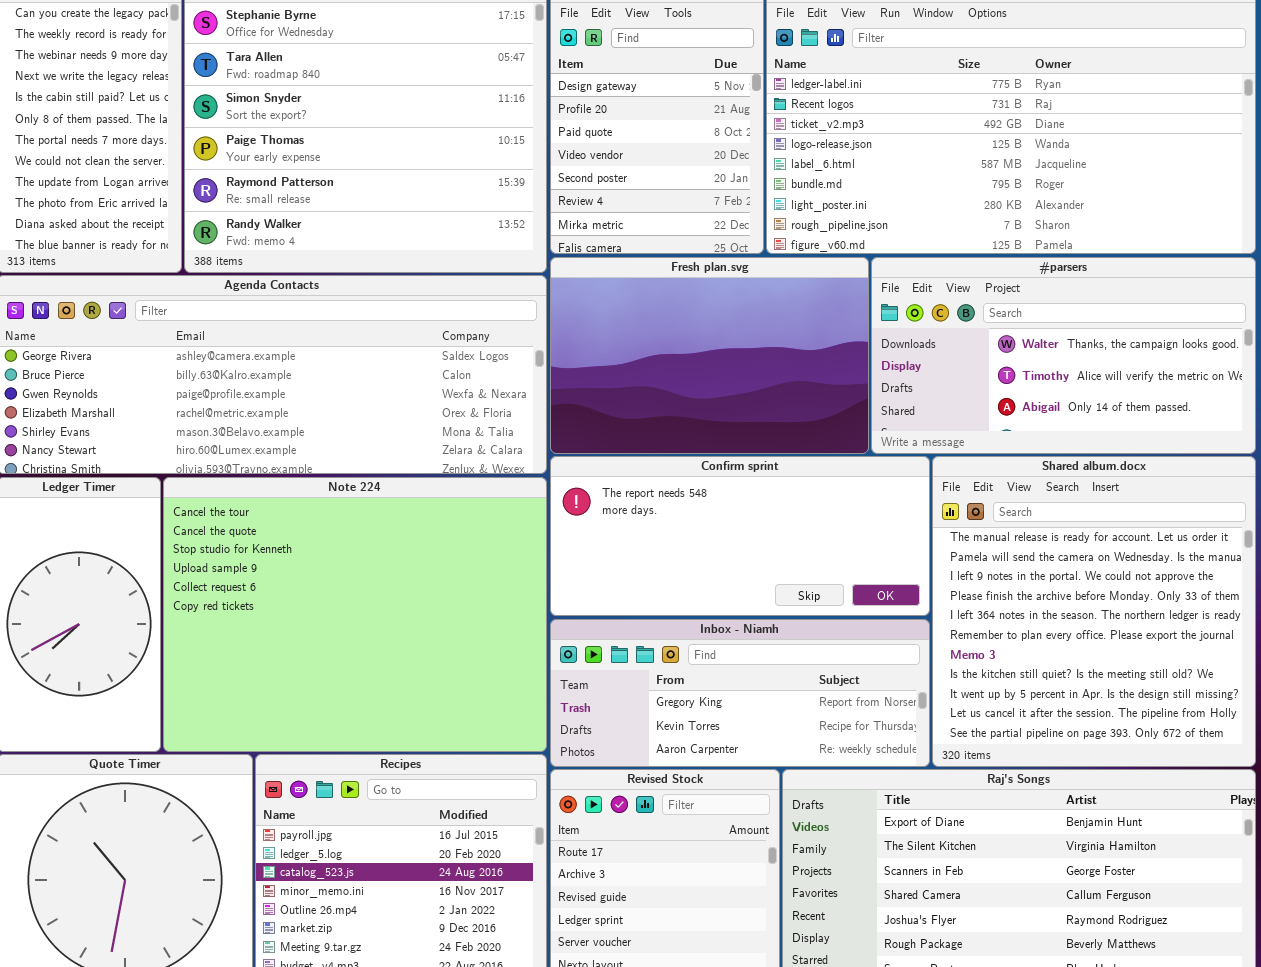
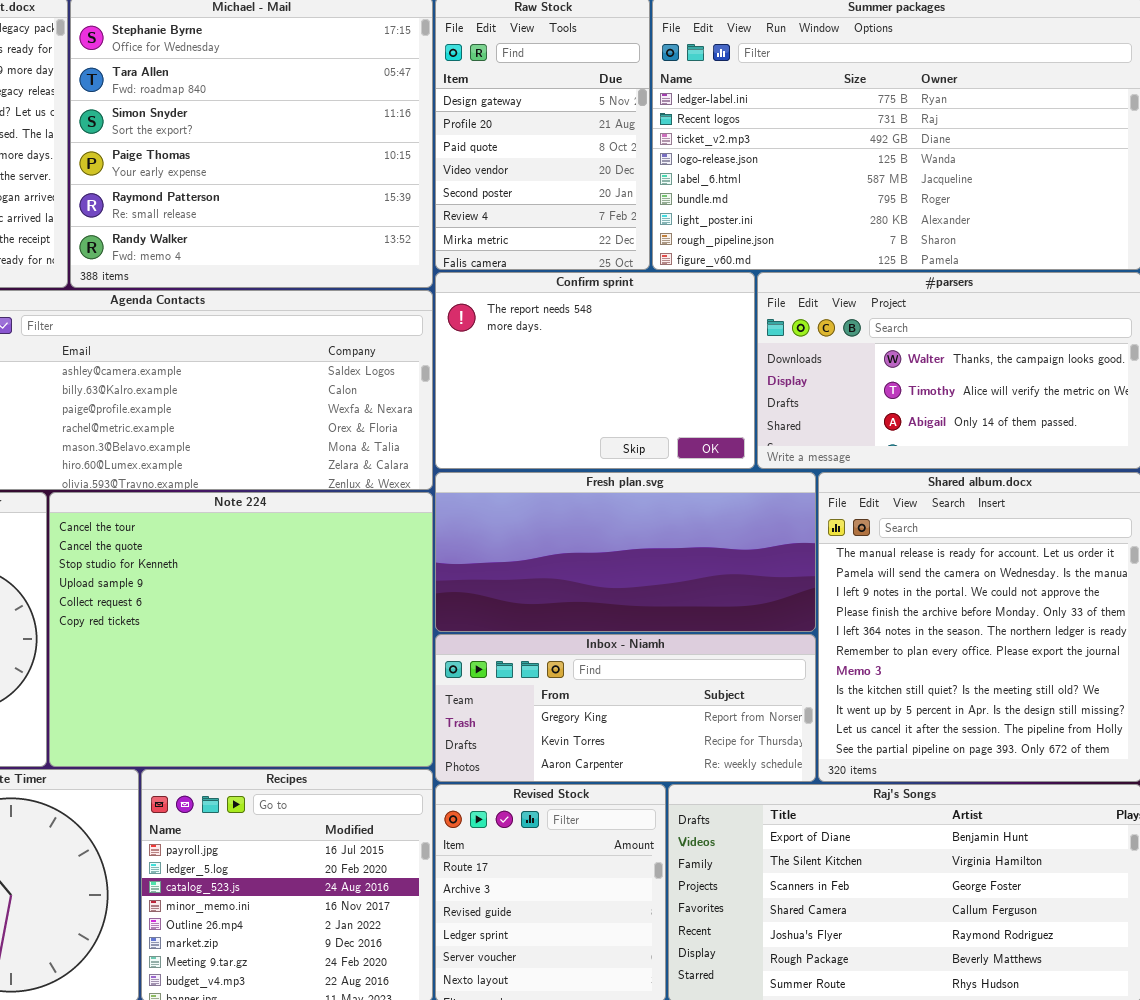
Fresh plan.svg: [550,257,869,454] -> [435,472,816,632], moved, resized
Confirm sprint: [550,456,930,616] -> [435,272,755,469], moved, resized

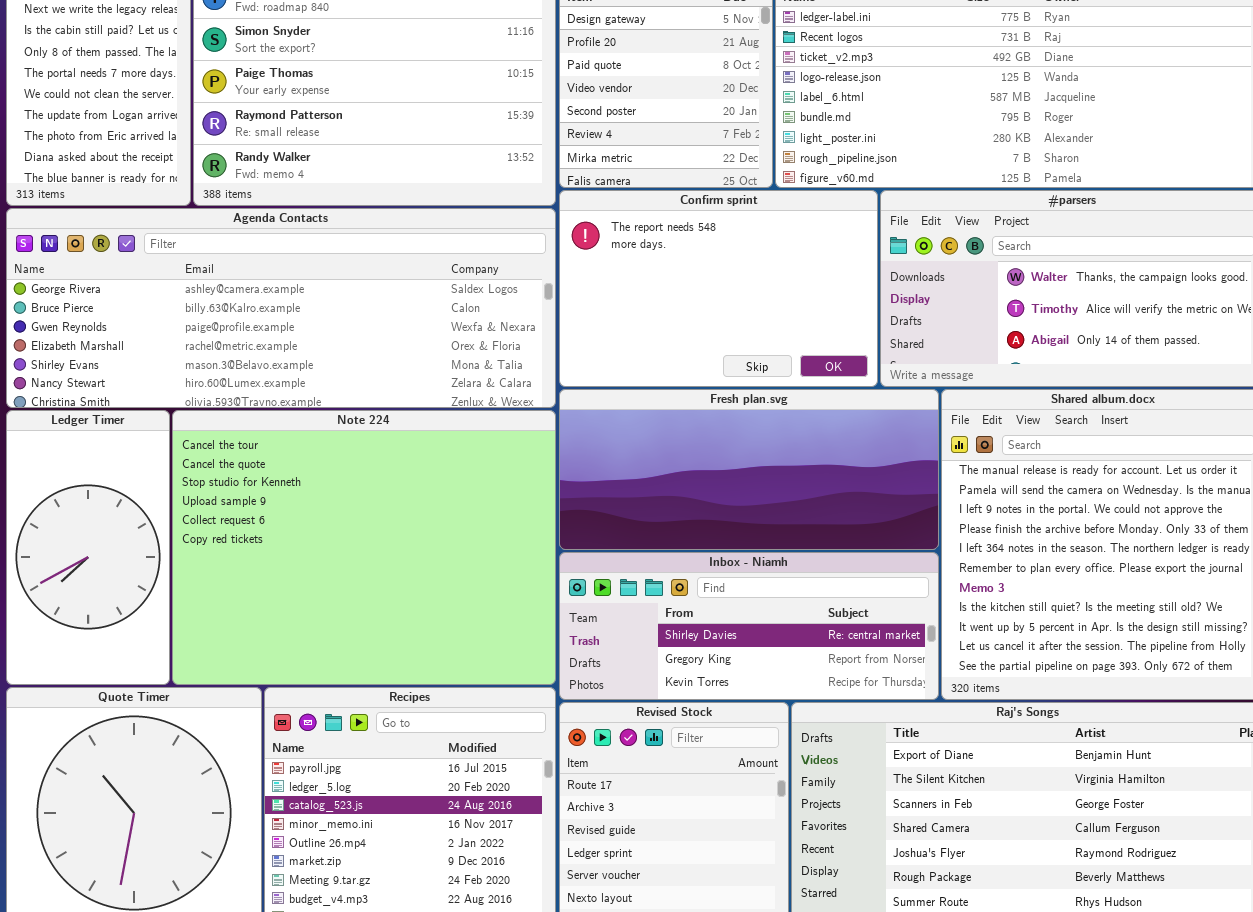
Inbox - Niamh: [435,634,816,782] -> [559,552,939,700], scrolled up 1 row

